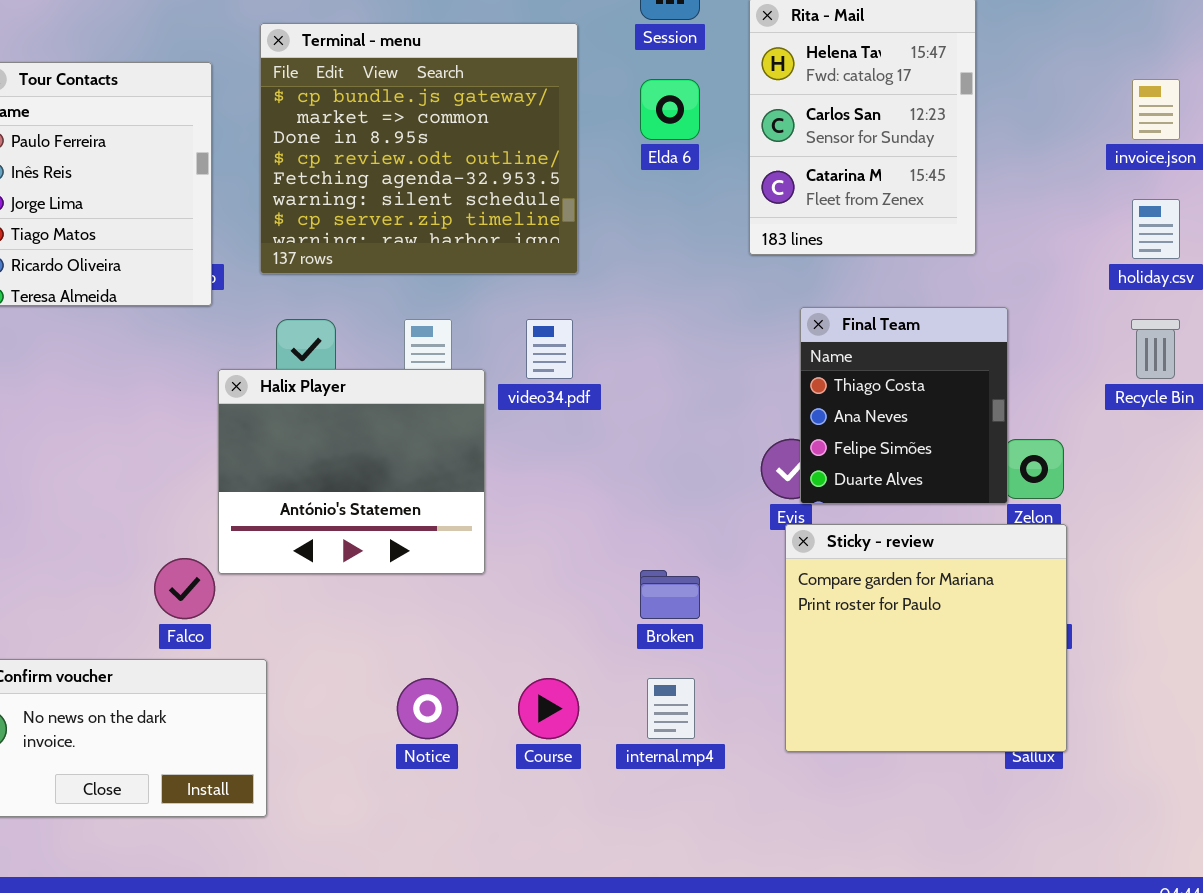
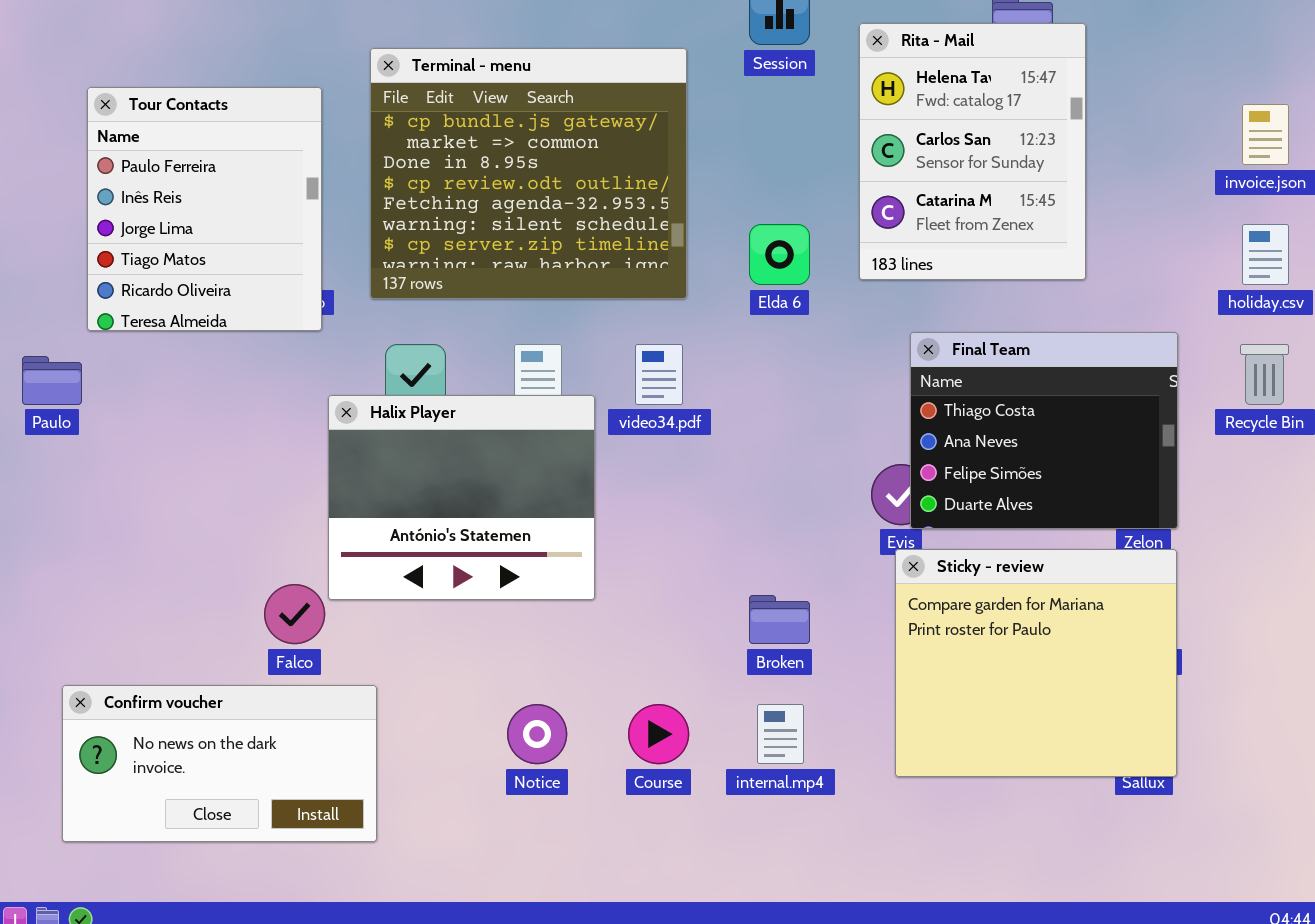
Elda 6: [640,79,700,140] -> [749,224,810,285], moved
Final Team: [800,307,1008,504] -> [910,332,1178,529], resized

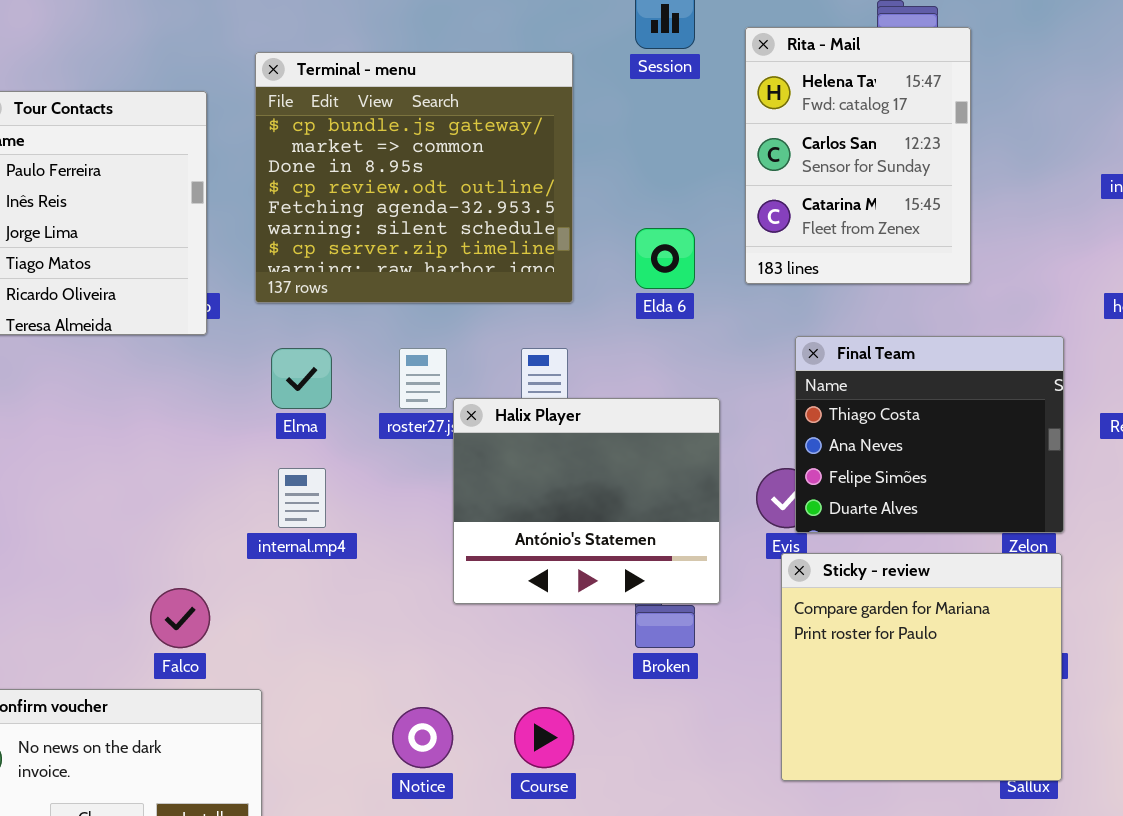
Halix Player: [328,395,595,600] -> [453,398,720,604], moved
internal.mp4: [757,704,804,764] -> [278,468,326,528], moved

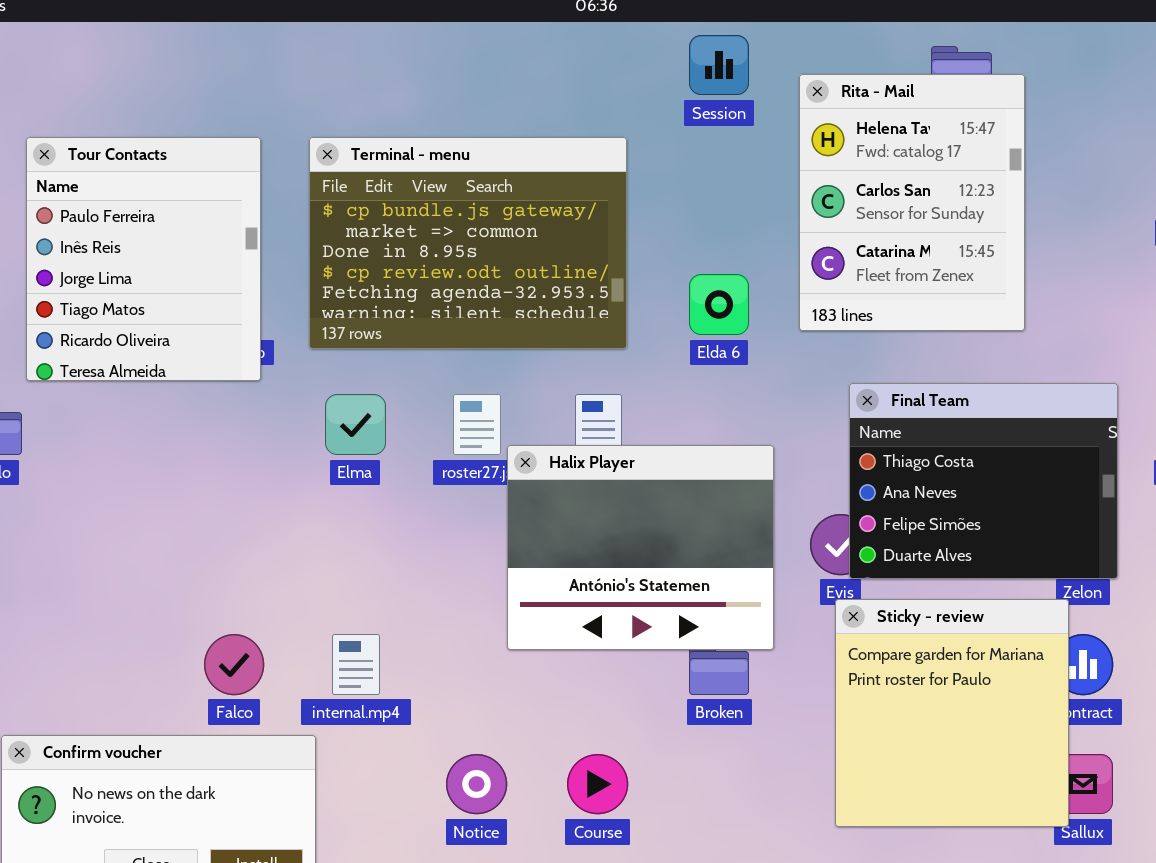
Terminal - menu: [255,52,573,303] -> [309,137,627,349], resized
internal.mp4: [278,468,326,528] -> [332,634,380,695], moved
Sticky - review: [781,553,1062,781] -> [835,599,1069,827], resized

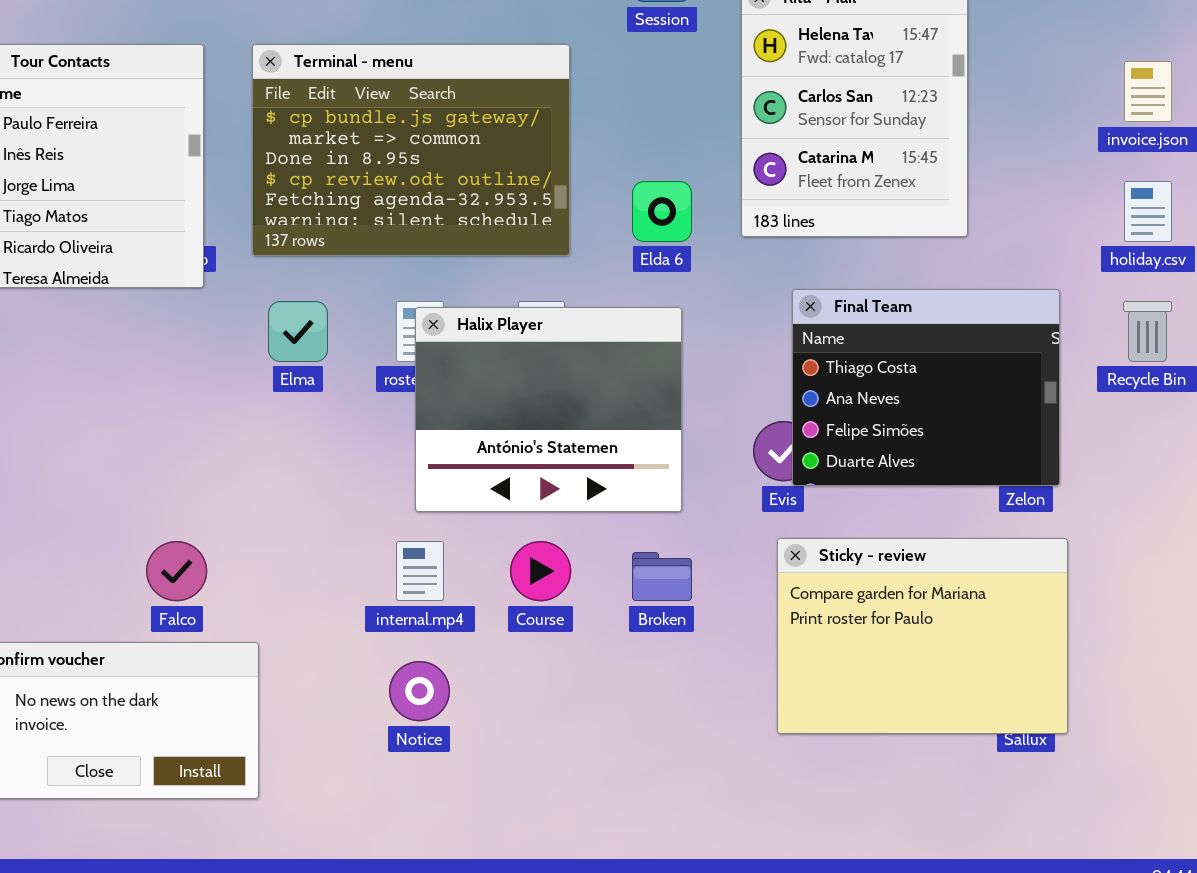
Halix Player: [507,445,774,650] -> [415,307,682,512], moved
Sticky - review: [835,599,1069,827] -> [777,538,1068,734], resized
internal.mp4: [332,634,380,695] -> [396,541,444,601], moved
Course: [567,754,628,814] -> [510,541,571,601], moved

